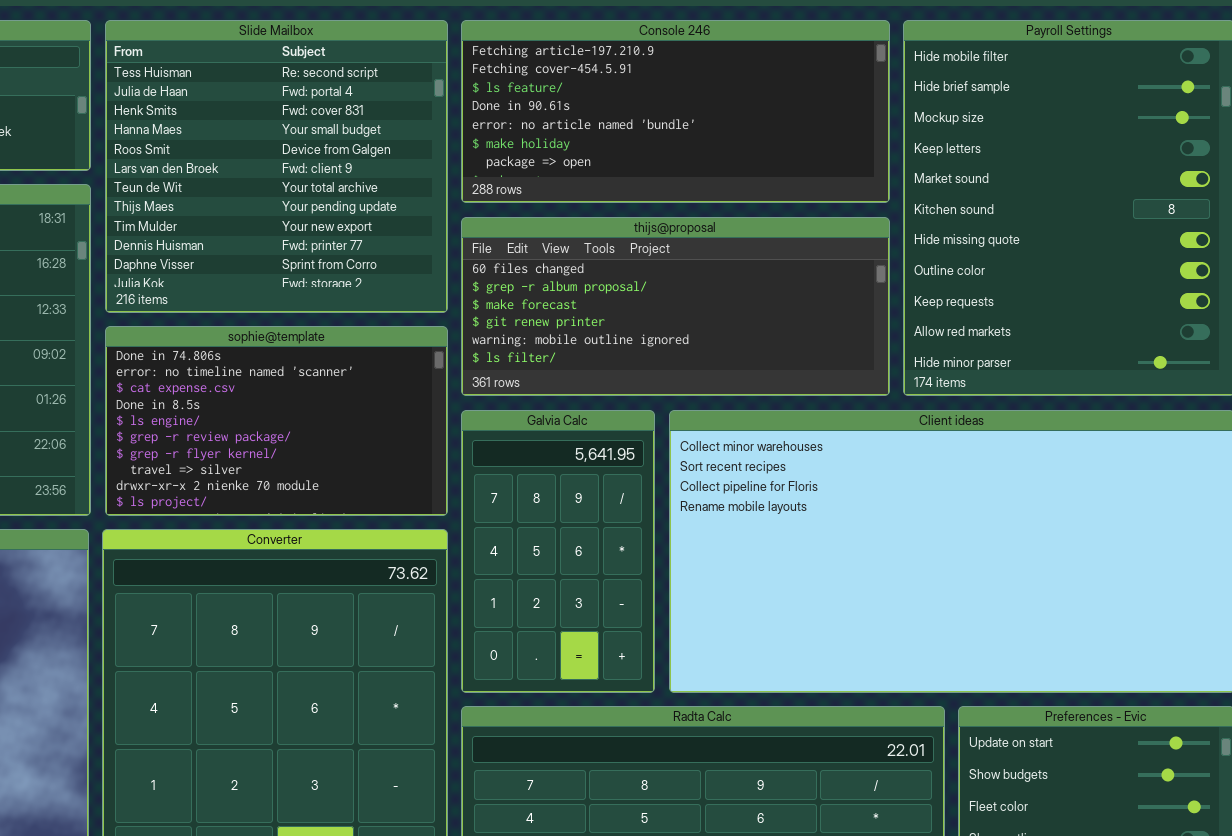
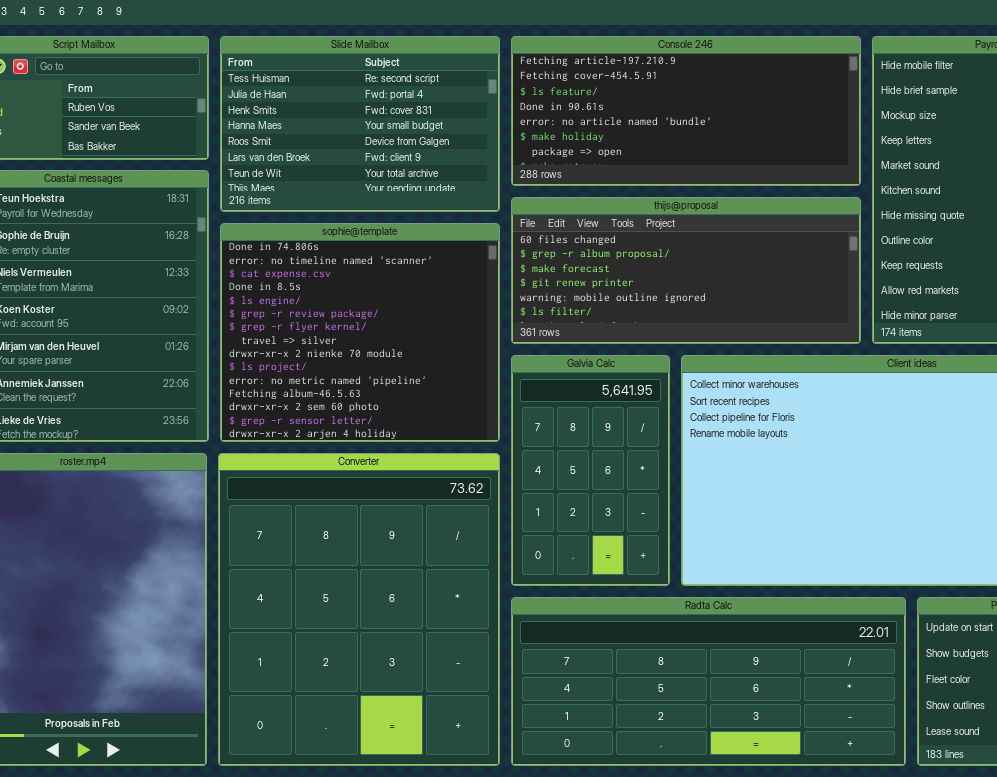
Slide Mailbox: [105,20,448,313] -> [220,36,500,212], resized
sophie@template: [105,326,448,516] -> [220,223,500,442], resized

